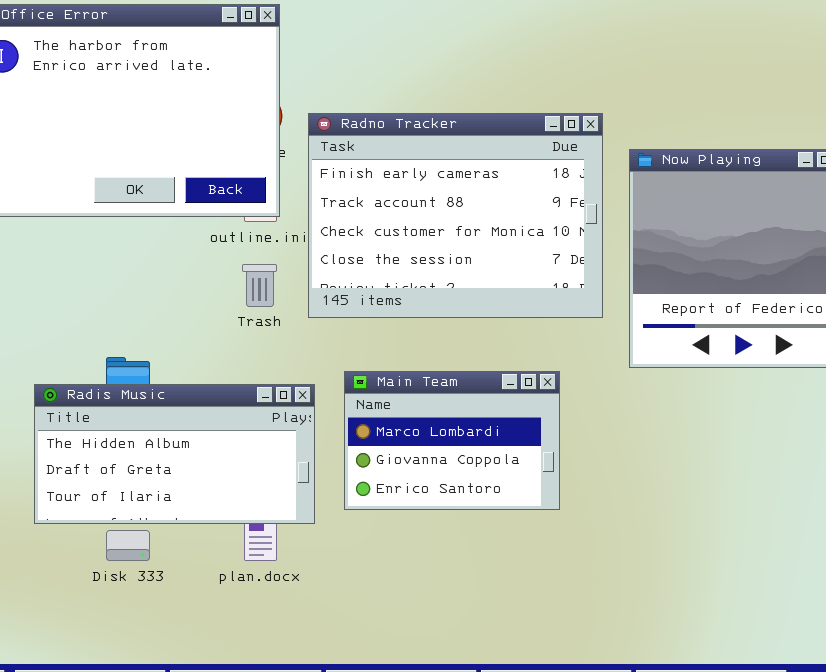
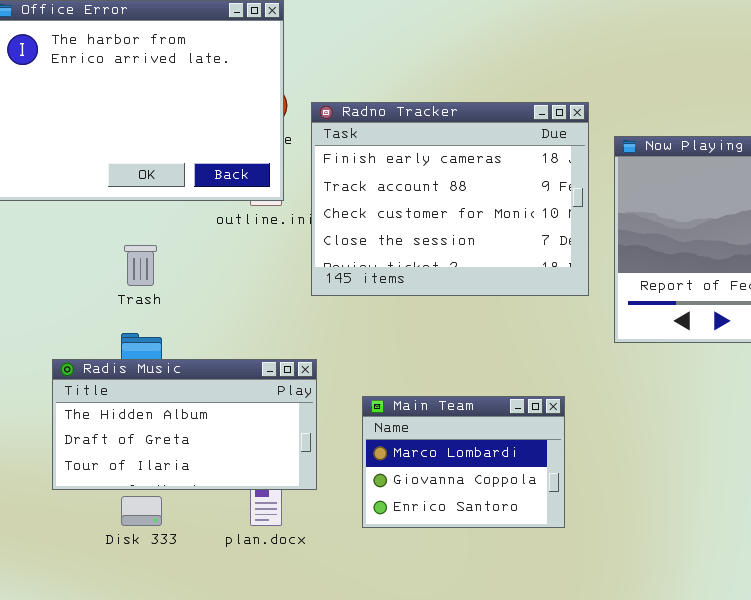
Trash: [242,264,277,307] -> [124,245,157,286], moved
Main Team: [344,371,560,510] -> [362,396,565,528], moved

